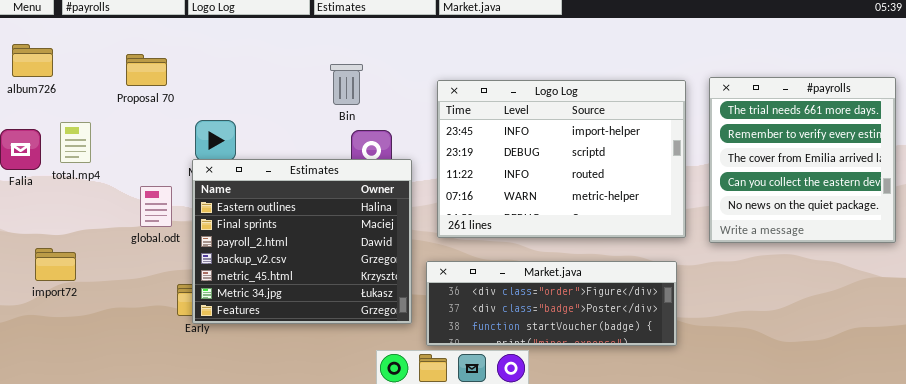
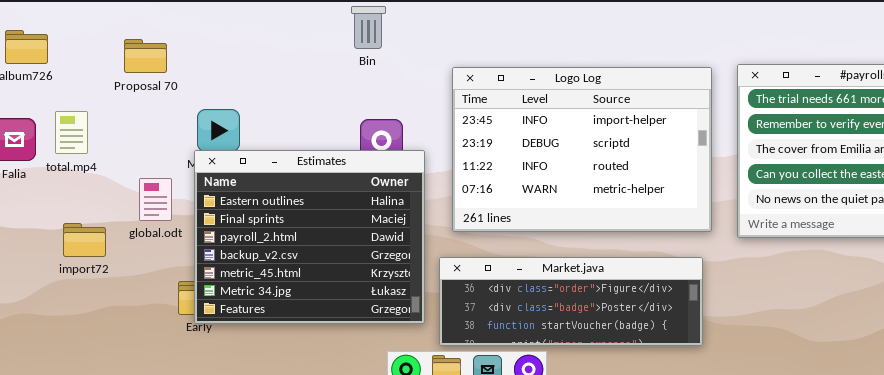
Bin: [330,64,363,105] -> [351,6,386,49], moved
import72: [35,248,76,281] -> [63,223,106,257], moved

